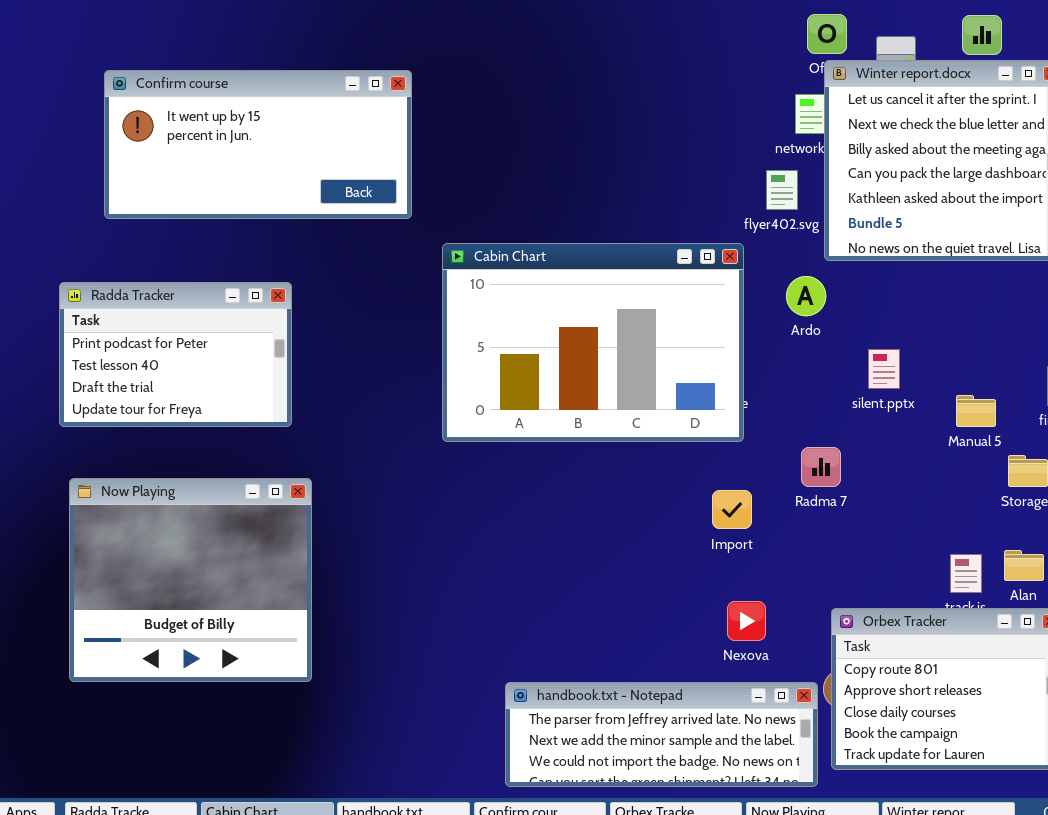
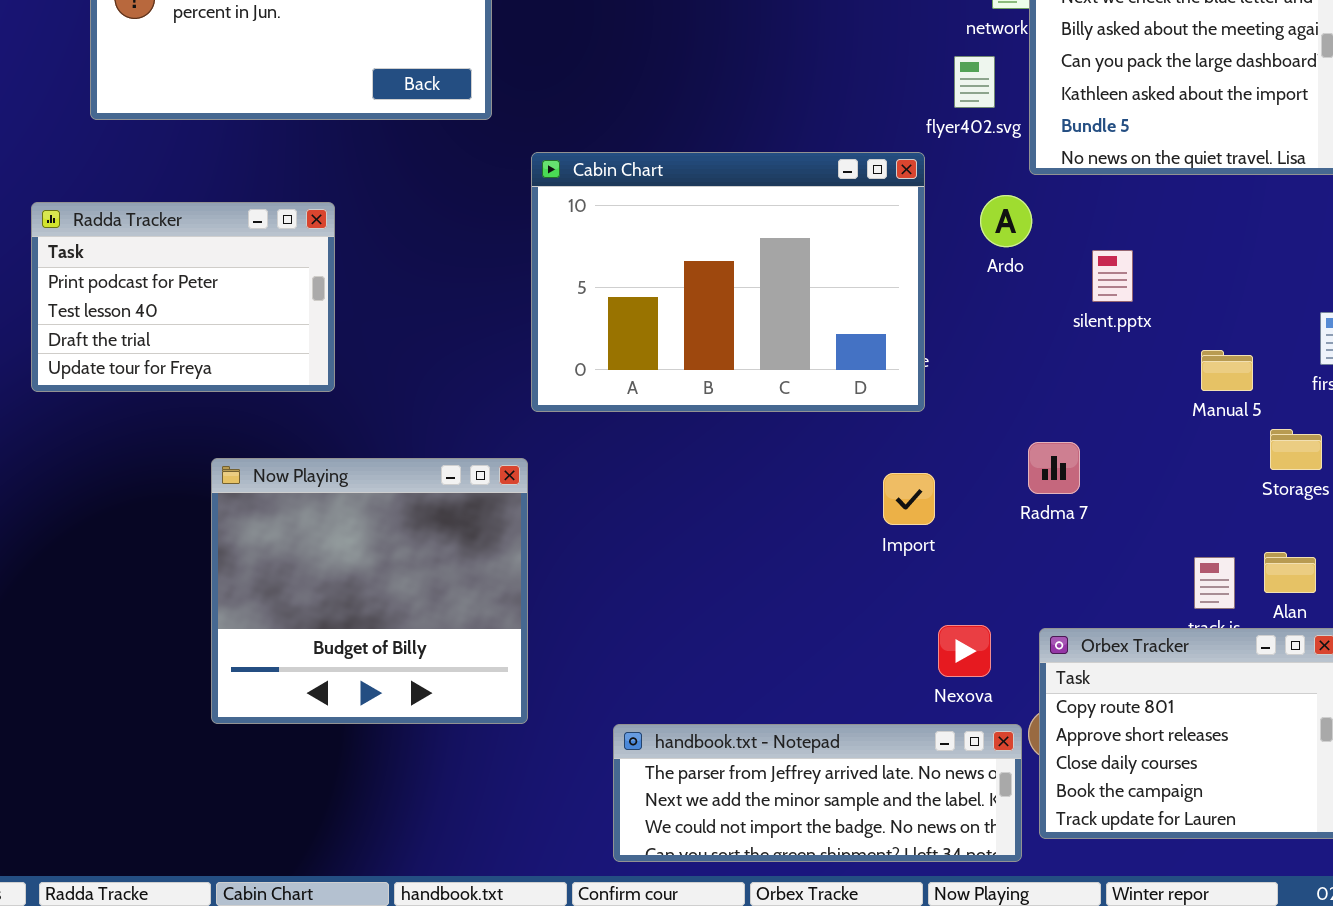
silent.pptx: [868,349,900,389] -> [1092,250,1133,302], moved
Radma 7: [801,447,841,487] -> [1028,442,1080,494], moved
Now Playing: [69,478,312,682] -> [211,458,528,724], moved
Nexova: [727,601,766,641] -> [938,625,991,677], moved

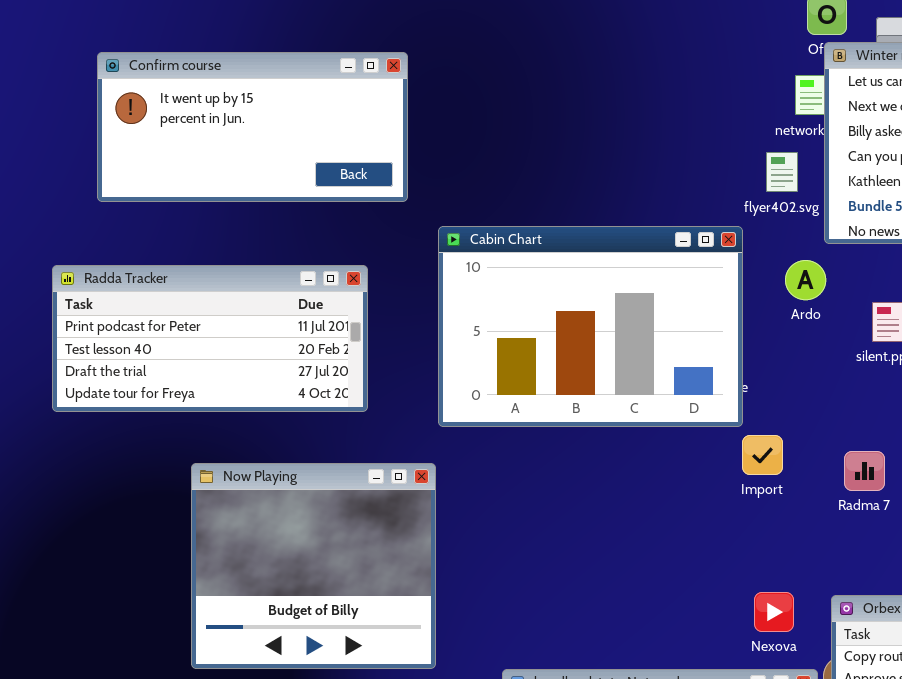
Radda Tracker: [31,202,335,392] -> [52,265,368,412], resized
Radma 7: [1028,442,1080,494] -> [844,451,885,491], moved
Import: [883,473,935,525] -> [742,435,783,475], moved

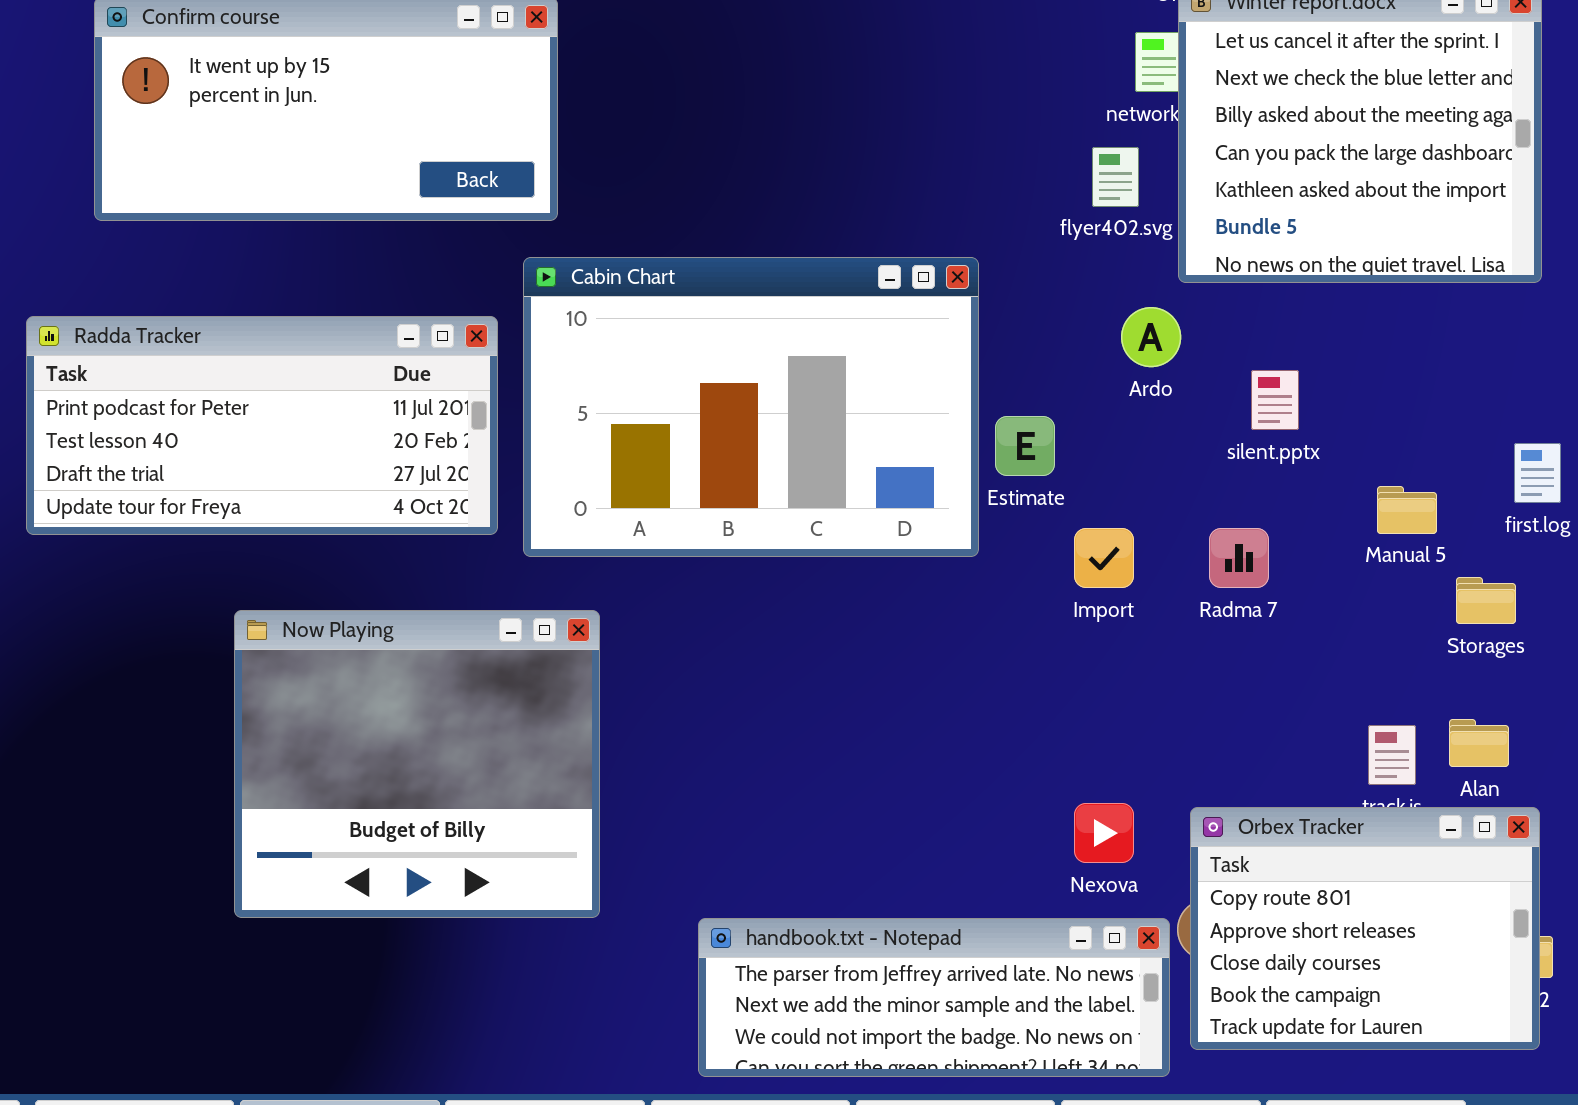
Cabin Chart: [438,226,743,427] -> [523,257,979,557], moved
Import: [742,435,783,475] -> [1074,528,1134,588], moved
Radma 7: [844,451,885,491] -> [1209,528,1269,588], moved

